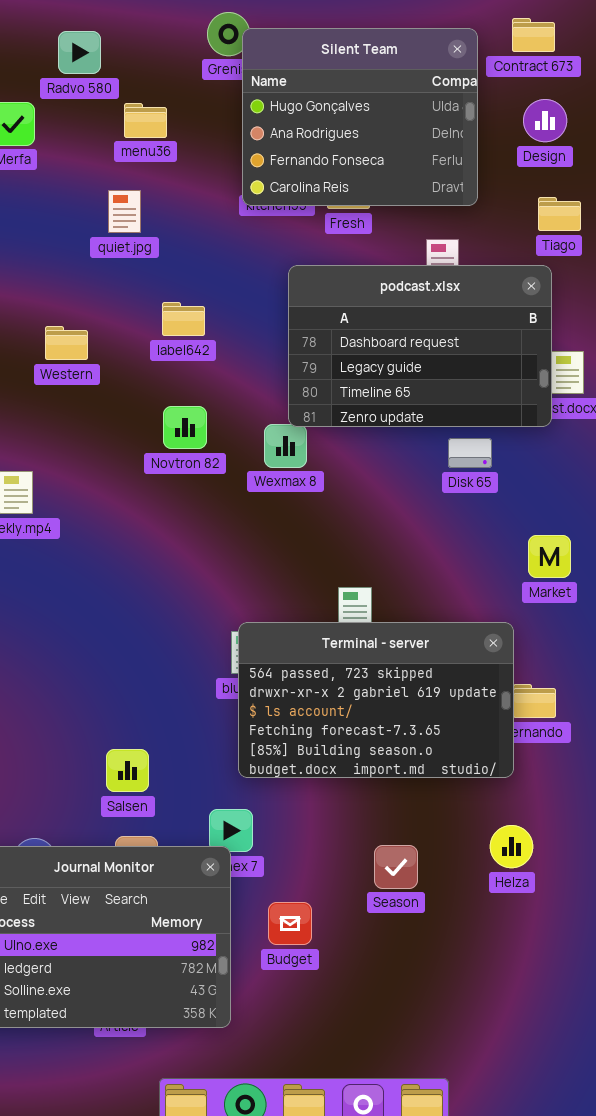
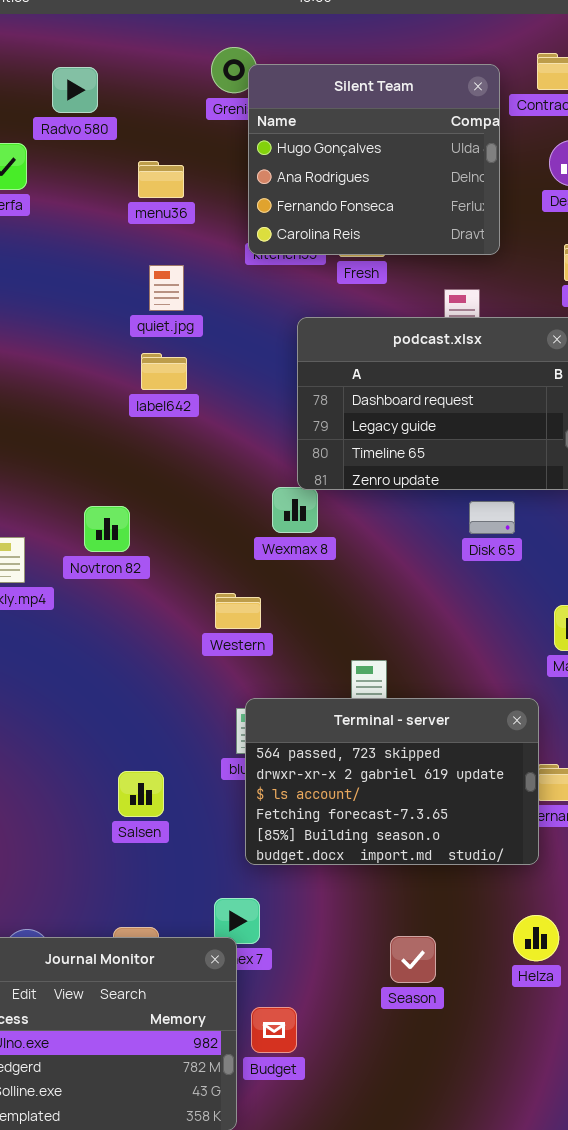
menu36: [124,103,167,138] -> [138,161,184,198], moved
quiet.jpg: [108,190,141,233] -> [149,265,184,311], moved
label642: [162,302,205,336] -> [141,353,187,390], moved
Western: [45,326,88,360] -> [215,593,261,629], moved
Novtron 82: [163,406,207,449] -> [84,506,130,552], moved
Salsen: [106,749,149,792] -> [118,771,164,817], moved
Budget: [268,902,312,945] -> [251,1007,297,1053], moved

